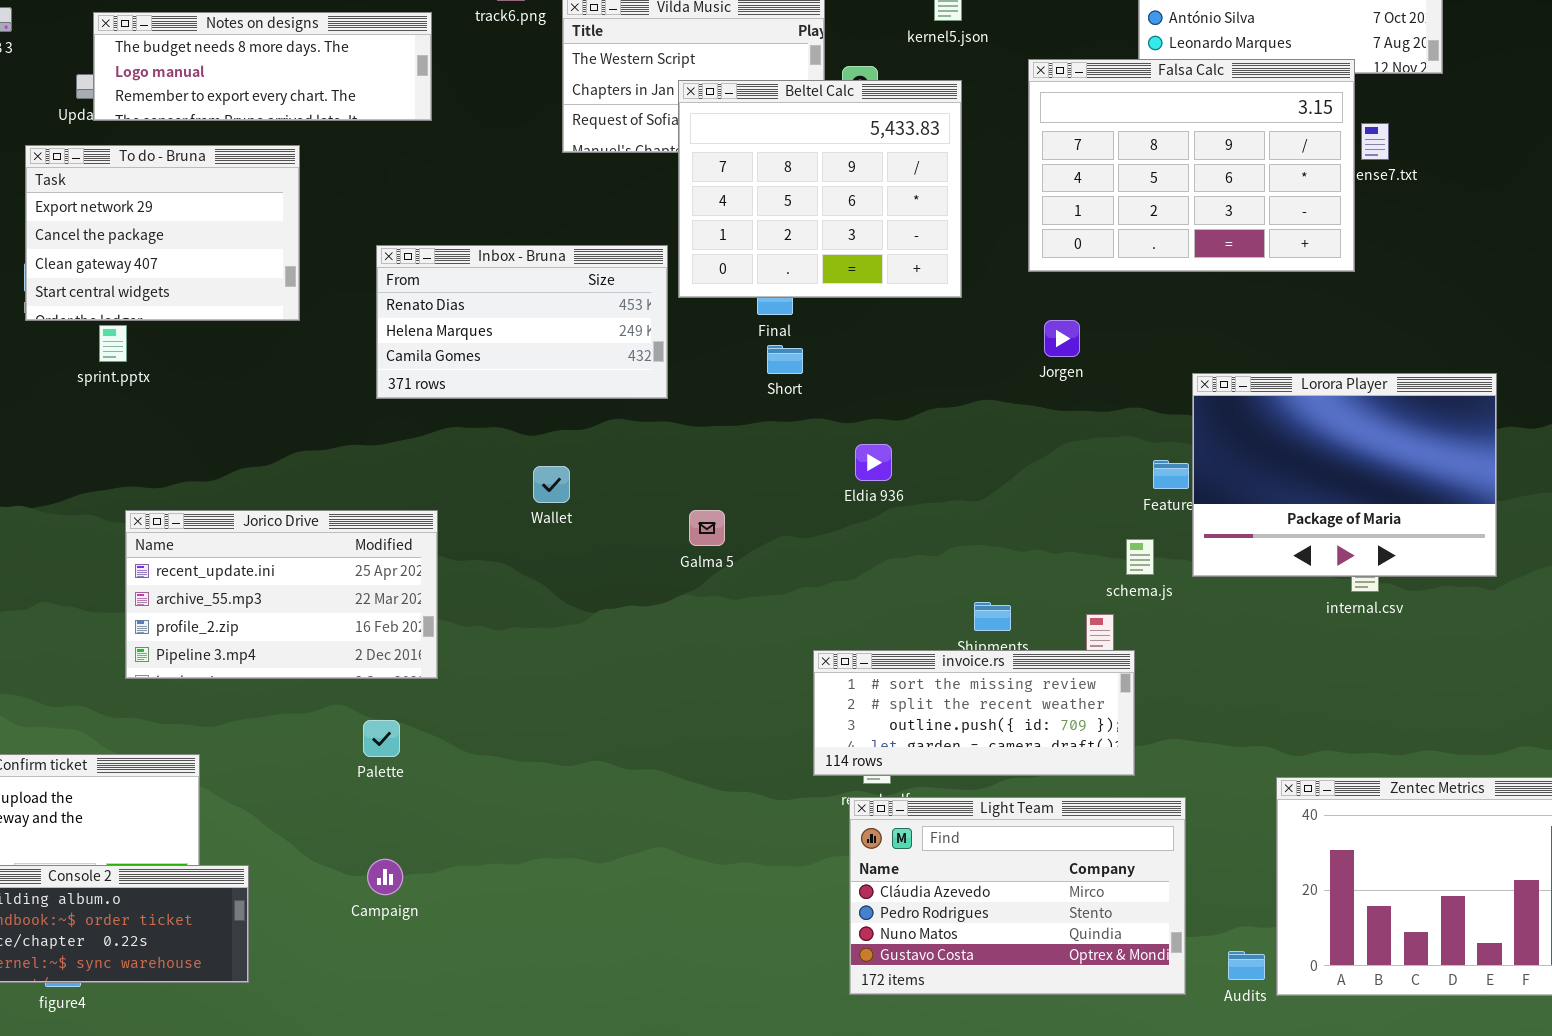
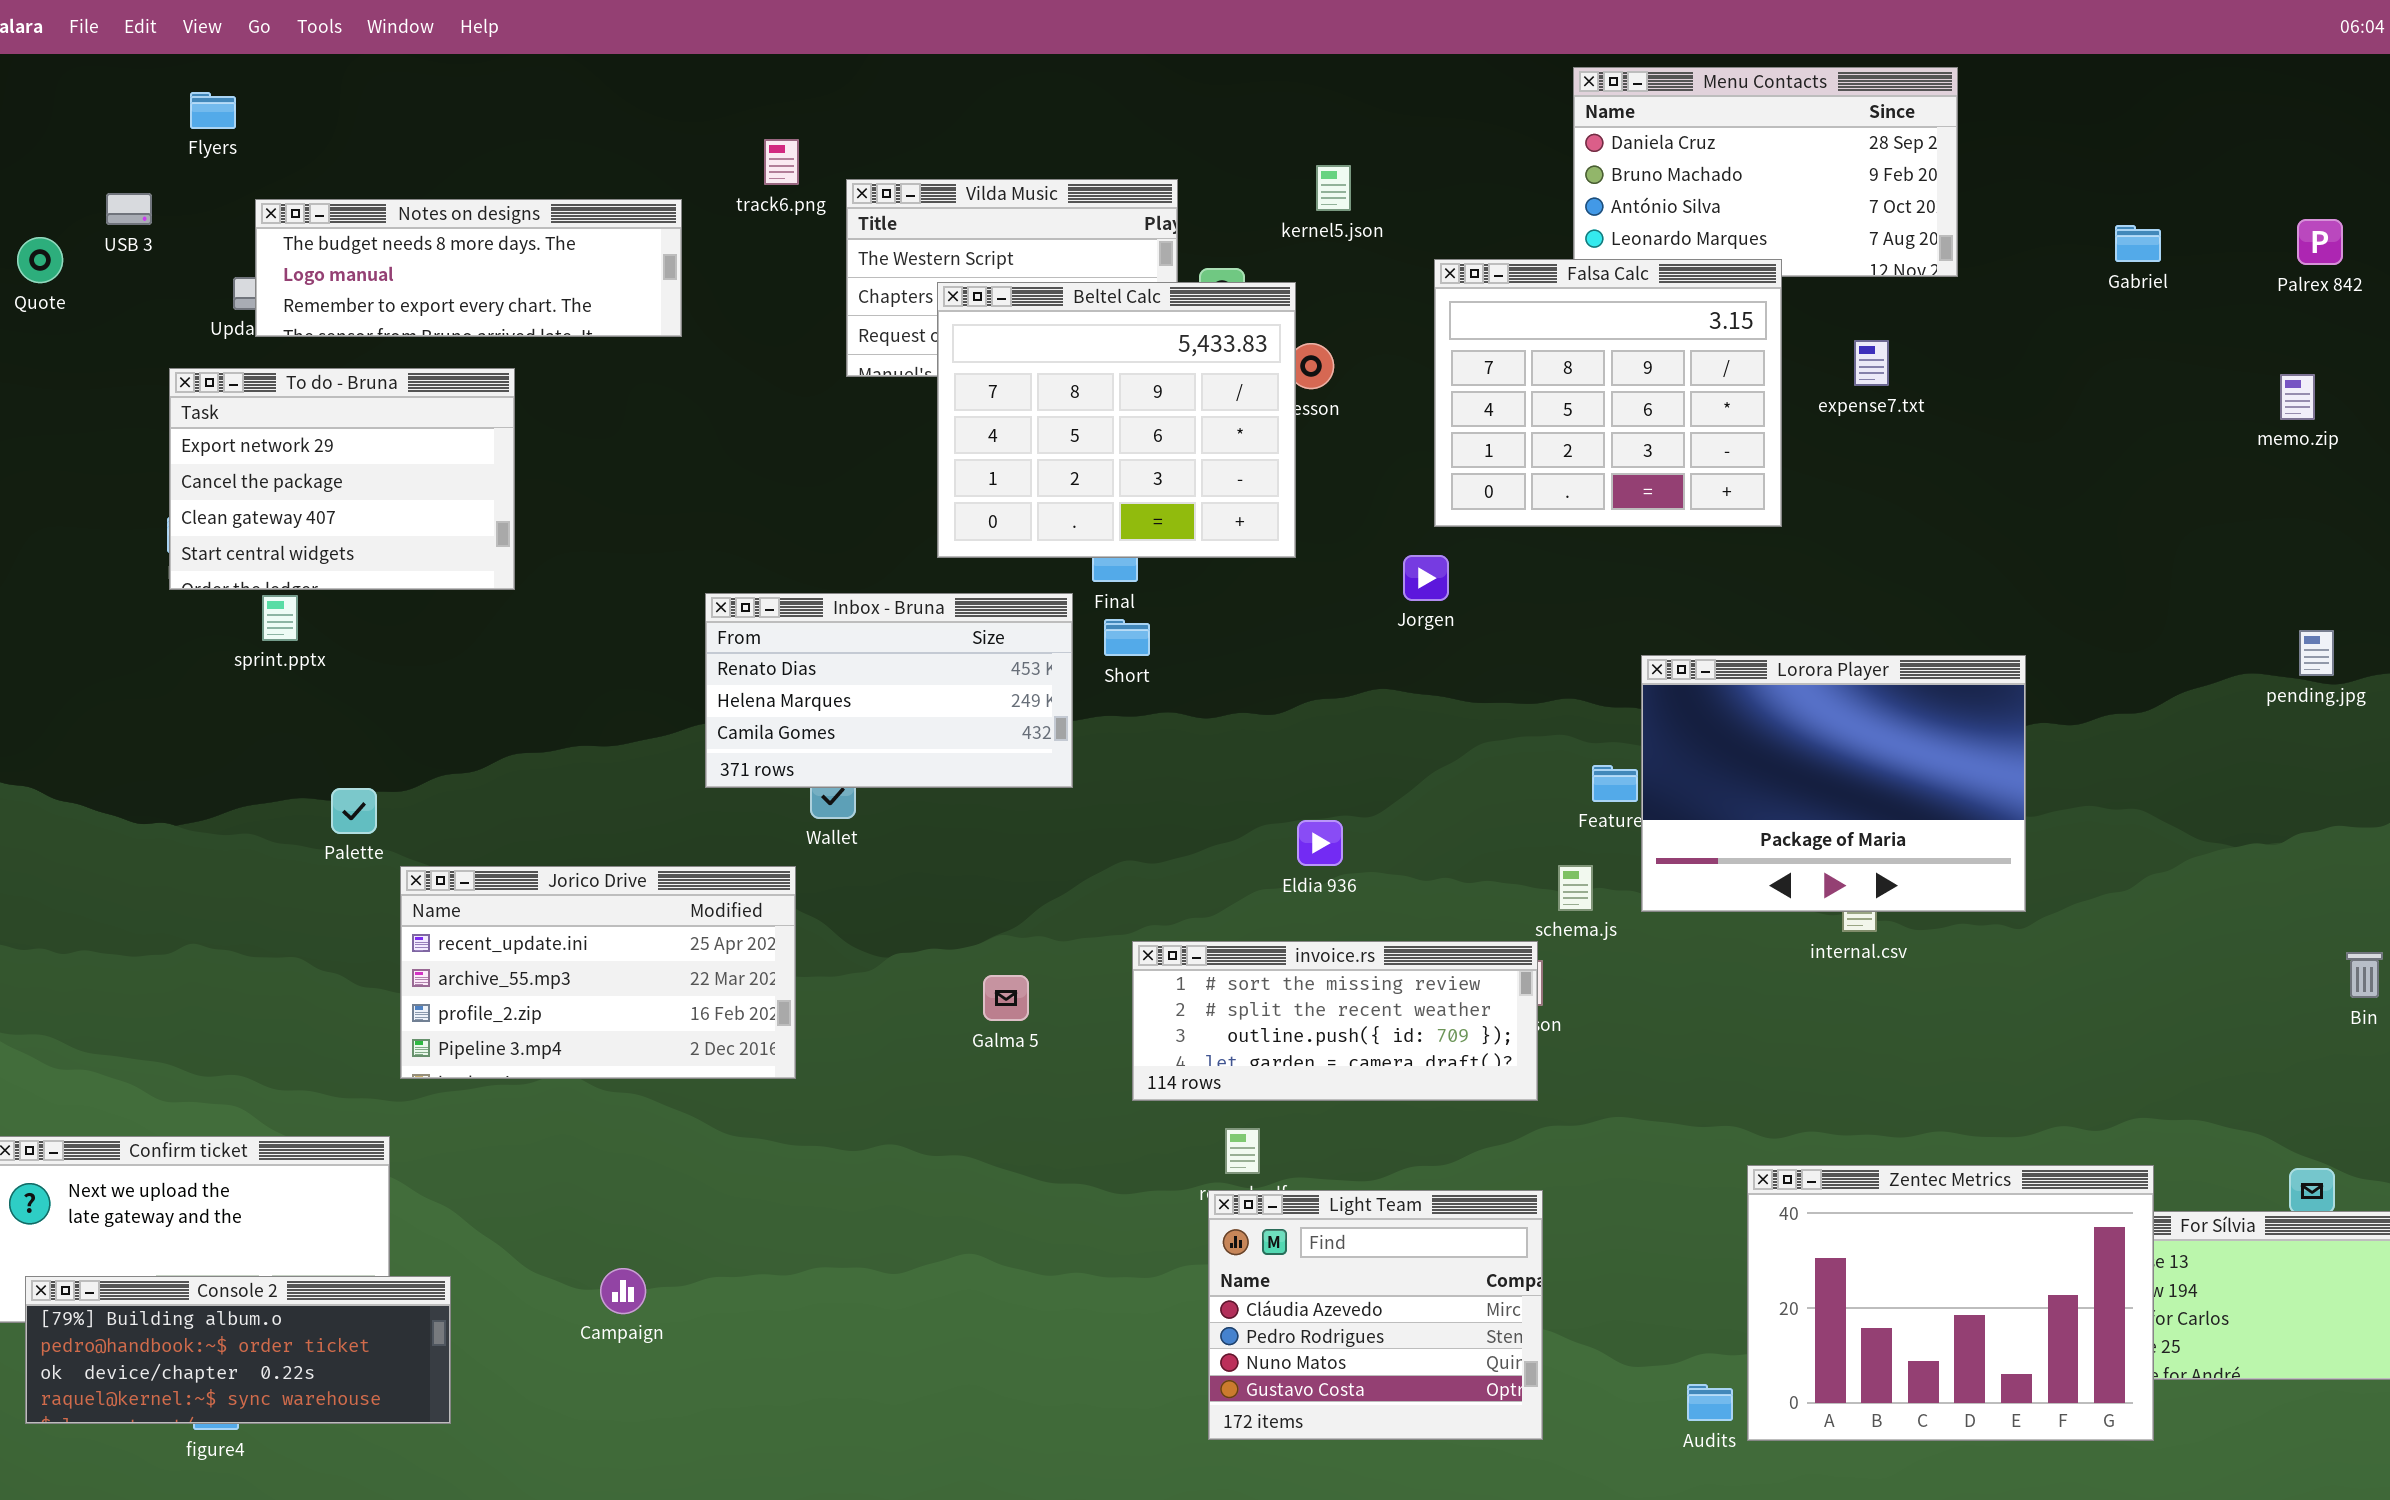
Falsa Calc: [1028,59,1355,272] -> [1434,259,1782,527], resized
Beltel Calc: [678,80,962,298] -> [937,282,1296,558], moved
Inbox - Bruna: [376,245,668,399] -> [705,593,1073,788], moved
Jorgen: [1044,320,1080,357] -> [1403,555,1449,601], moved
Eldia 936: [855,444,892,481] -> [1297,820,1343,866], moved
Jorico Drive: [125,510,438,679] -> [400,866,796,1079], moved
Galma 5: [689,510,725,546] -> [983,975,1029,1021], moved
invoice.rs: [813,650,1135,776] -> [1132,941,1538,1101], moved
Palette: [363,720,400,757] -> [331,788,377,834], moved
Light Team: [849,797,1186,995] -> [1208,1190,1543,1440], resized

